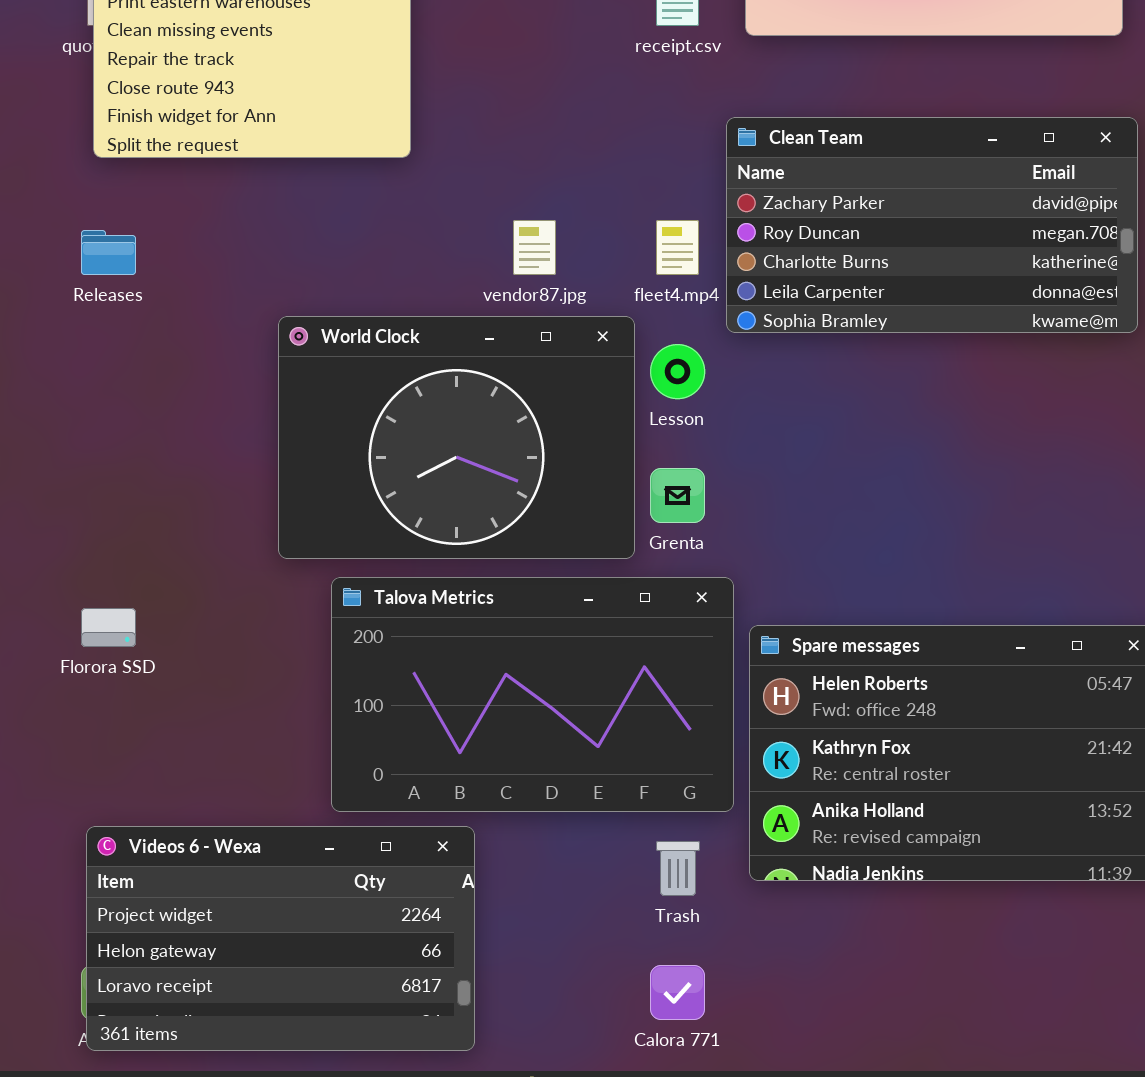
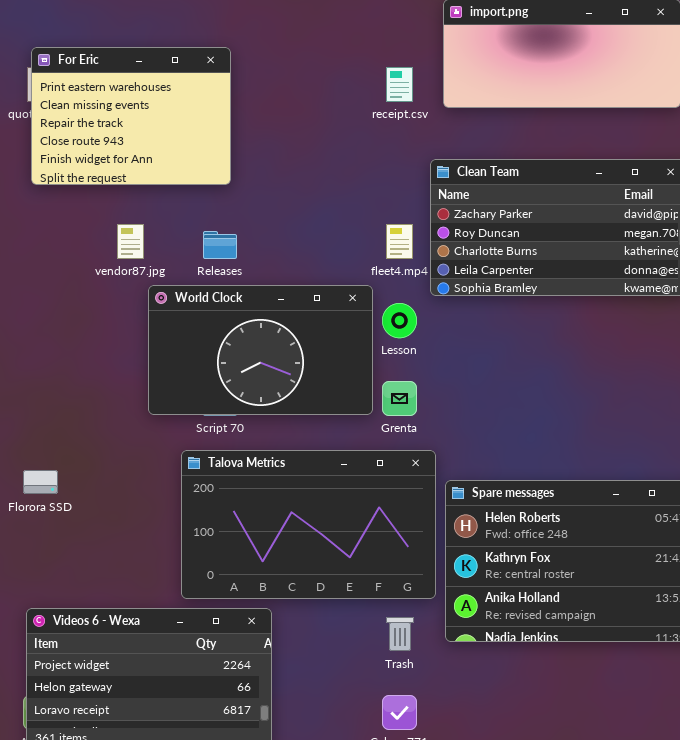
vendor87.jpg: [513,220,556,275] -> [117,224,144,259], moved
Releases: [81,230,136,275] -> [203,231,237,259], moved
World Clock: [278,316,635,559] -> [148,285,373,415], resized

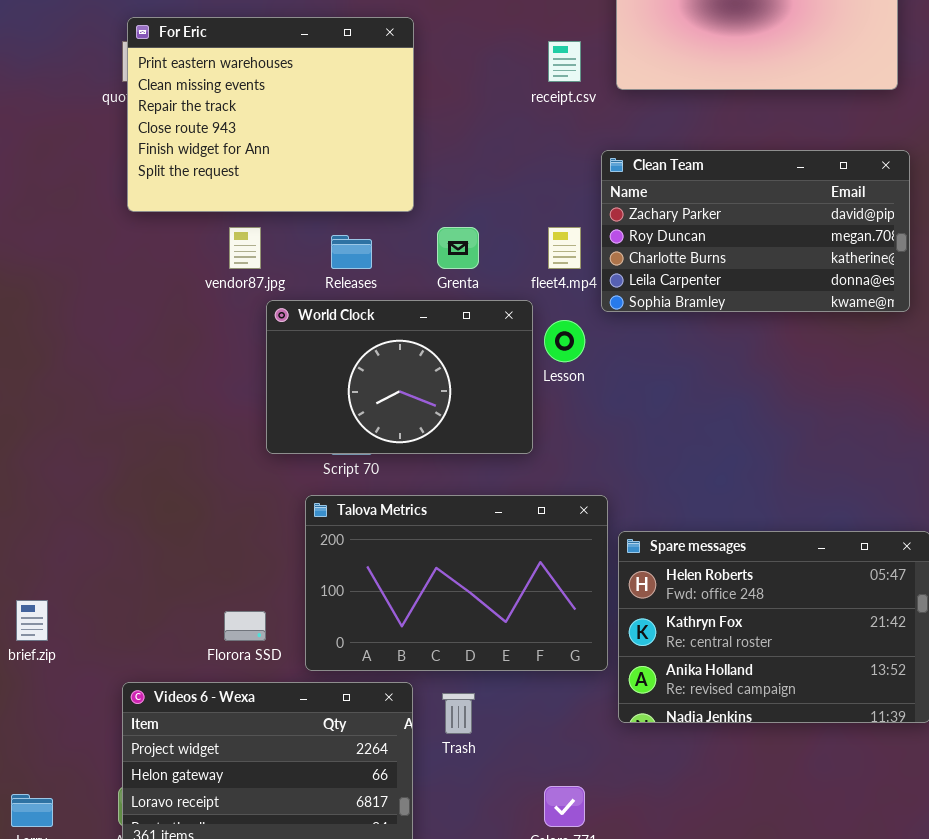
For Eric: [31,47,231,185] -> [127,17,414,212], resized
Grenta: [382,381,417,416] -> [437,227,479,269], moved
Florora SSD: [23,470,58,494] -> [224,611,266,641], moved
Trash: [386,617,414,651] -> [442,693,475,734], moved

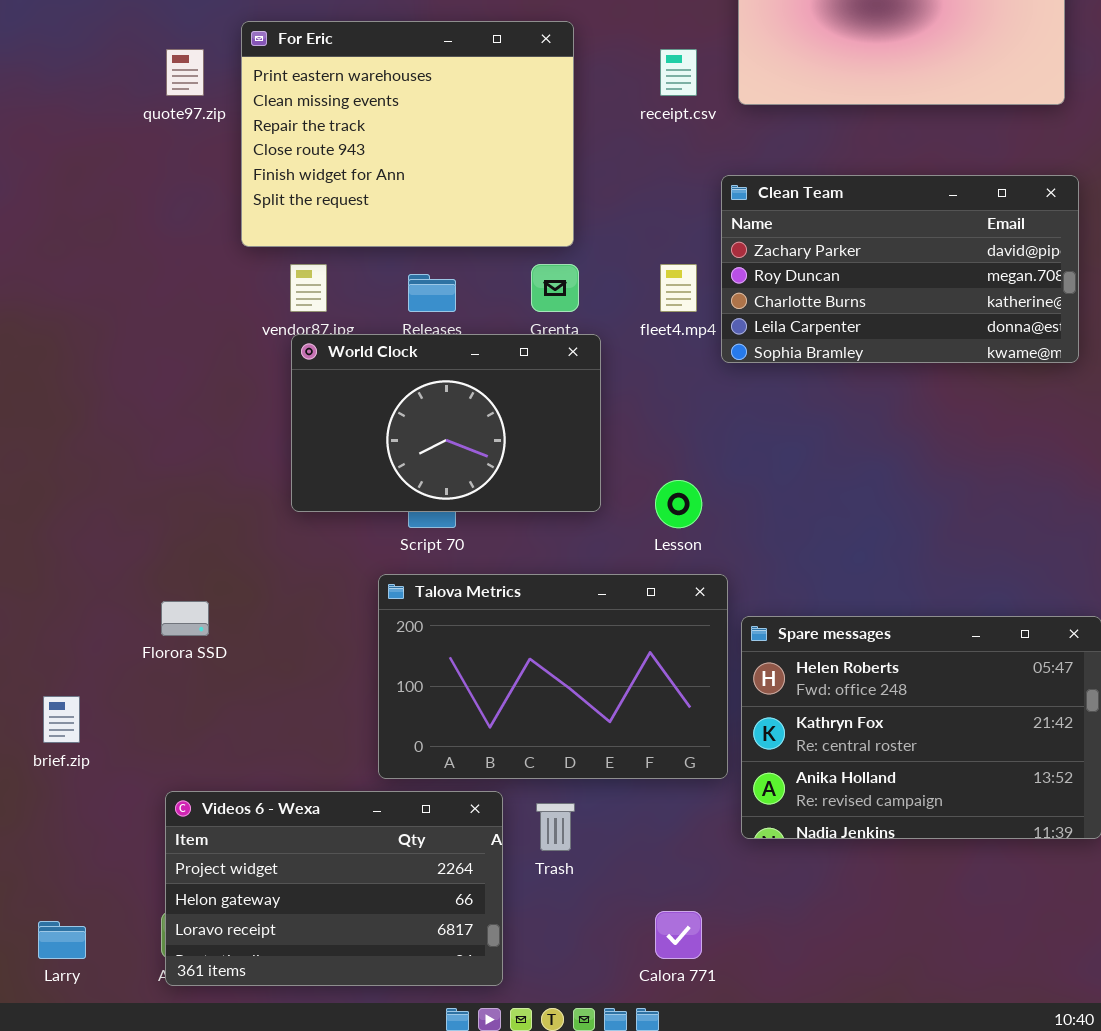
For Eric: [127,17,414,212] -> [241,21,574,247], moved
World Clock: [266,300,533,454] -> [291,334,601,512], moved
Lesson: [544,320,585,362] -> [655,480,702,528], moved
Florora SSD: [224,611,266,641] -> [161,601,209,636], moved

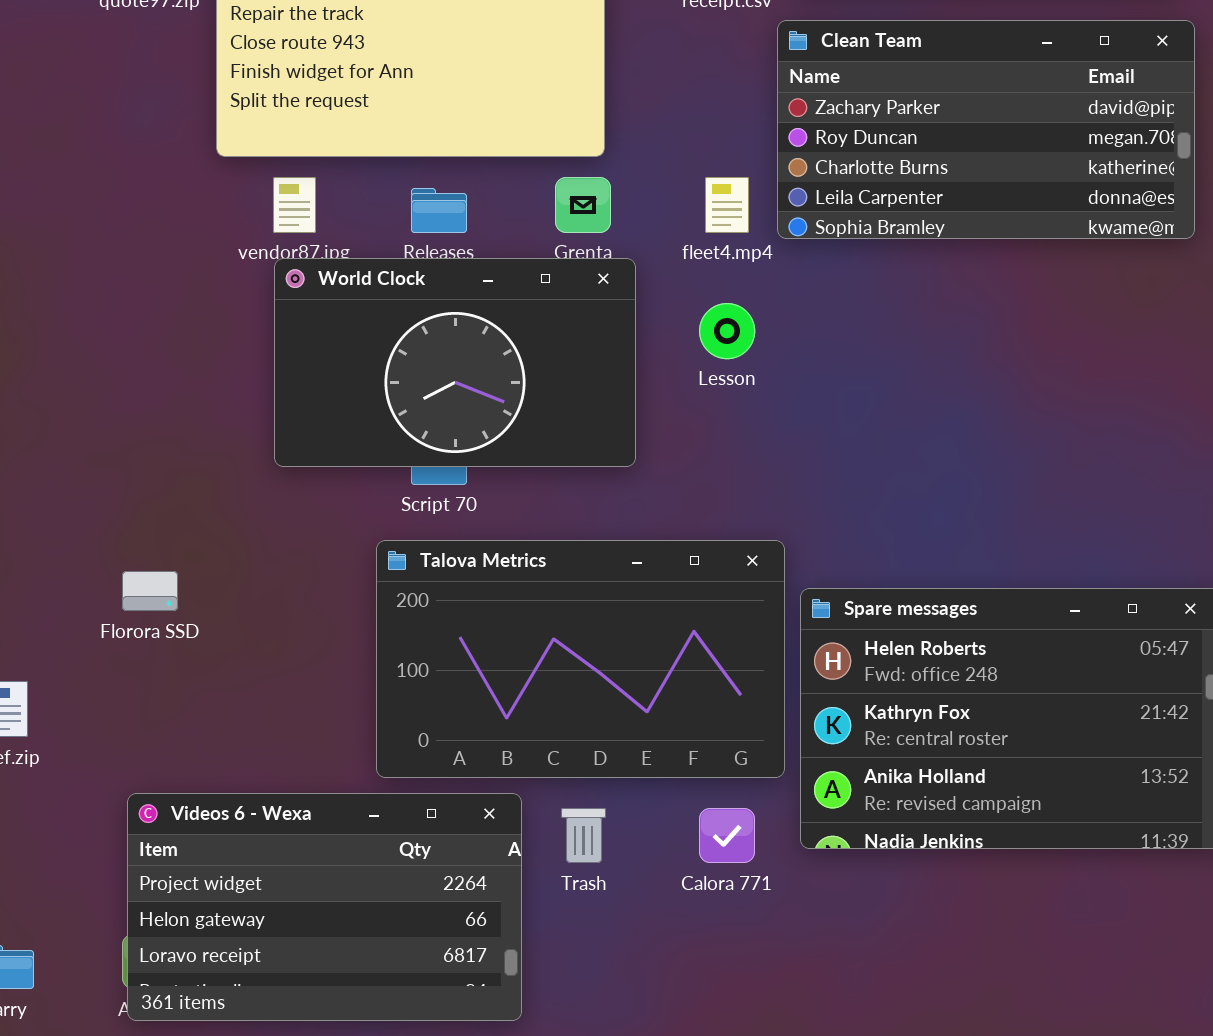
Clean Team: [721,175,1079,363] -> [777,20,1195,239], moved
Lesson: [655,480,702,528] -> [699,303,755,359], moved
Calora 771: [655,911,702,959] -> [699,808,755,863], moved

